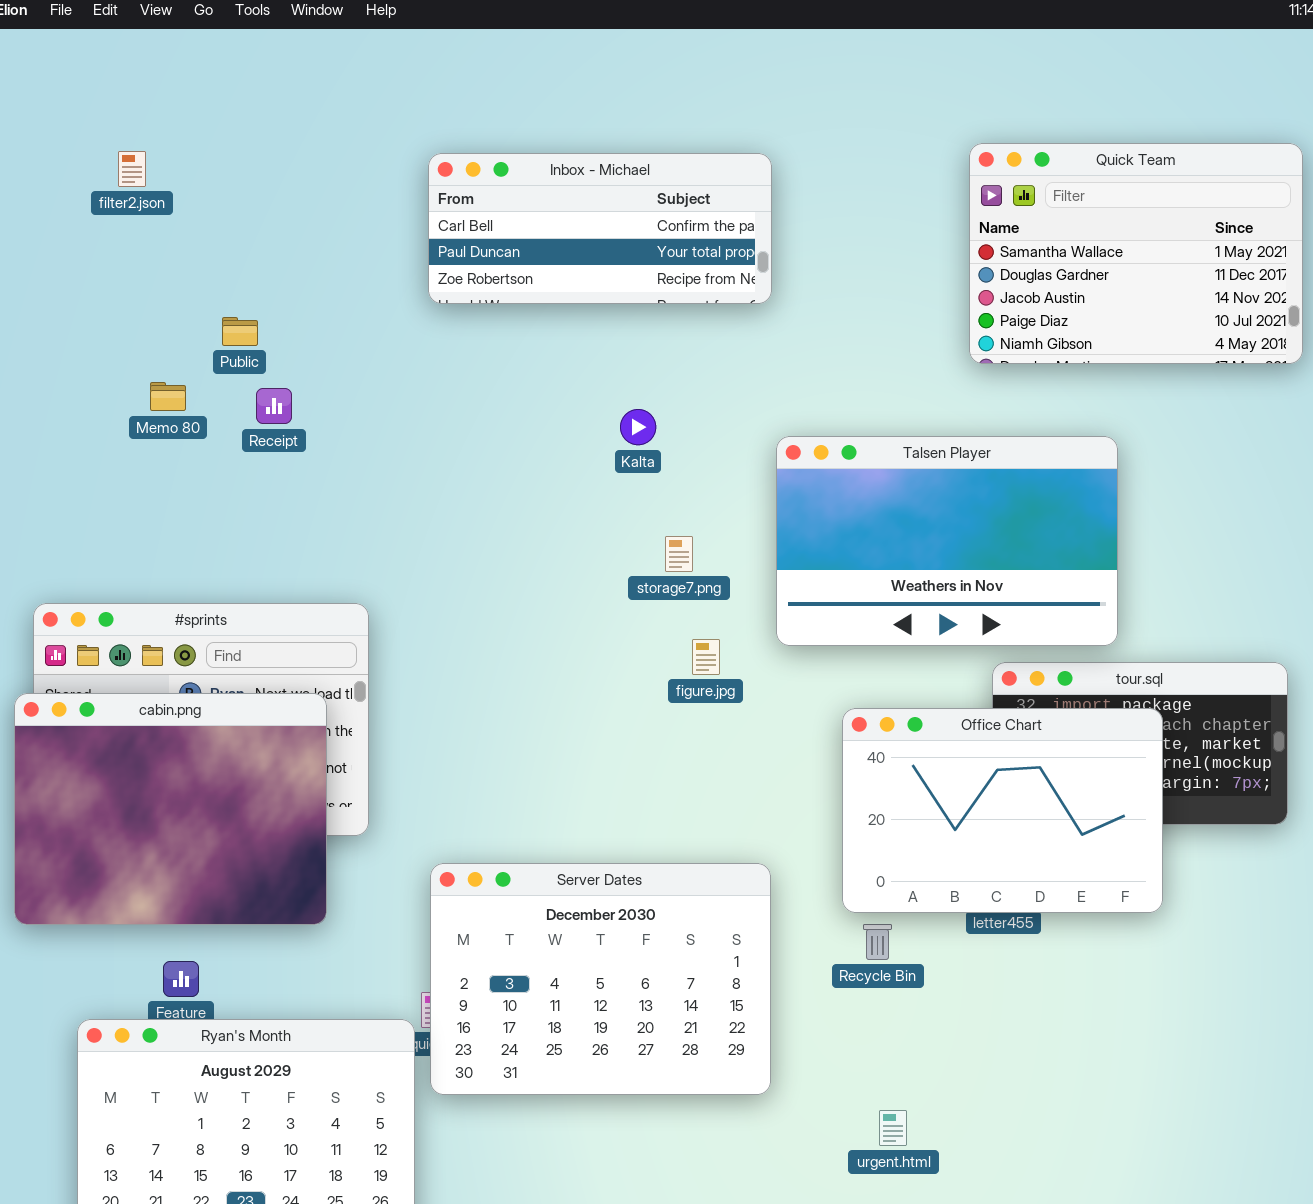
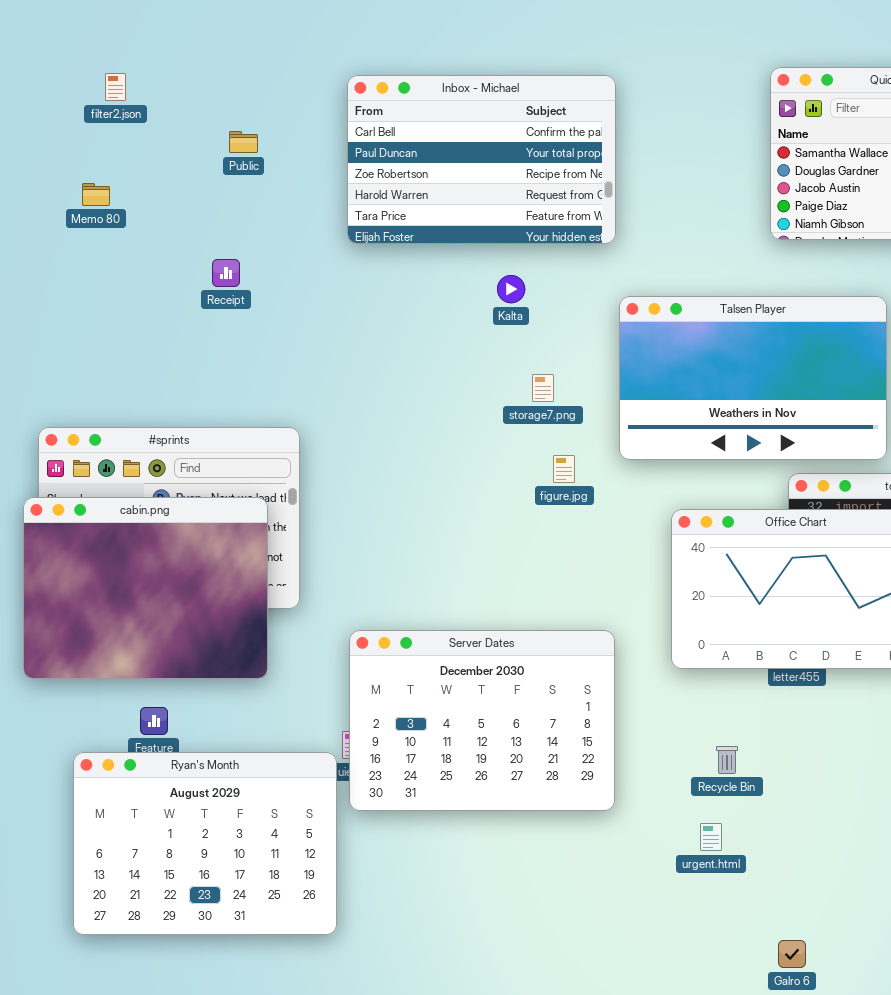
Inbox - Michael: [428,153,772,304] -> [347,75,616,244], resized
Public: [222,317,258,346] -> [229,131,258,153], moved
Memo 80: [150,382,186,411] -> [82,183,110,206], moved
Recycle Bin: [863,924,892,960] -> [716,746,738,774], moved

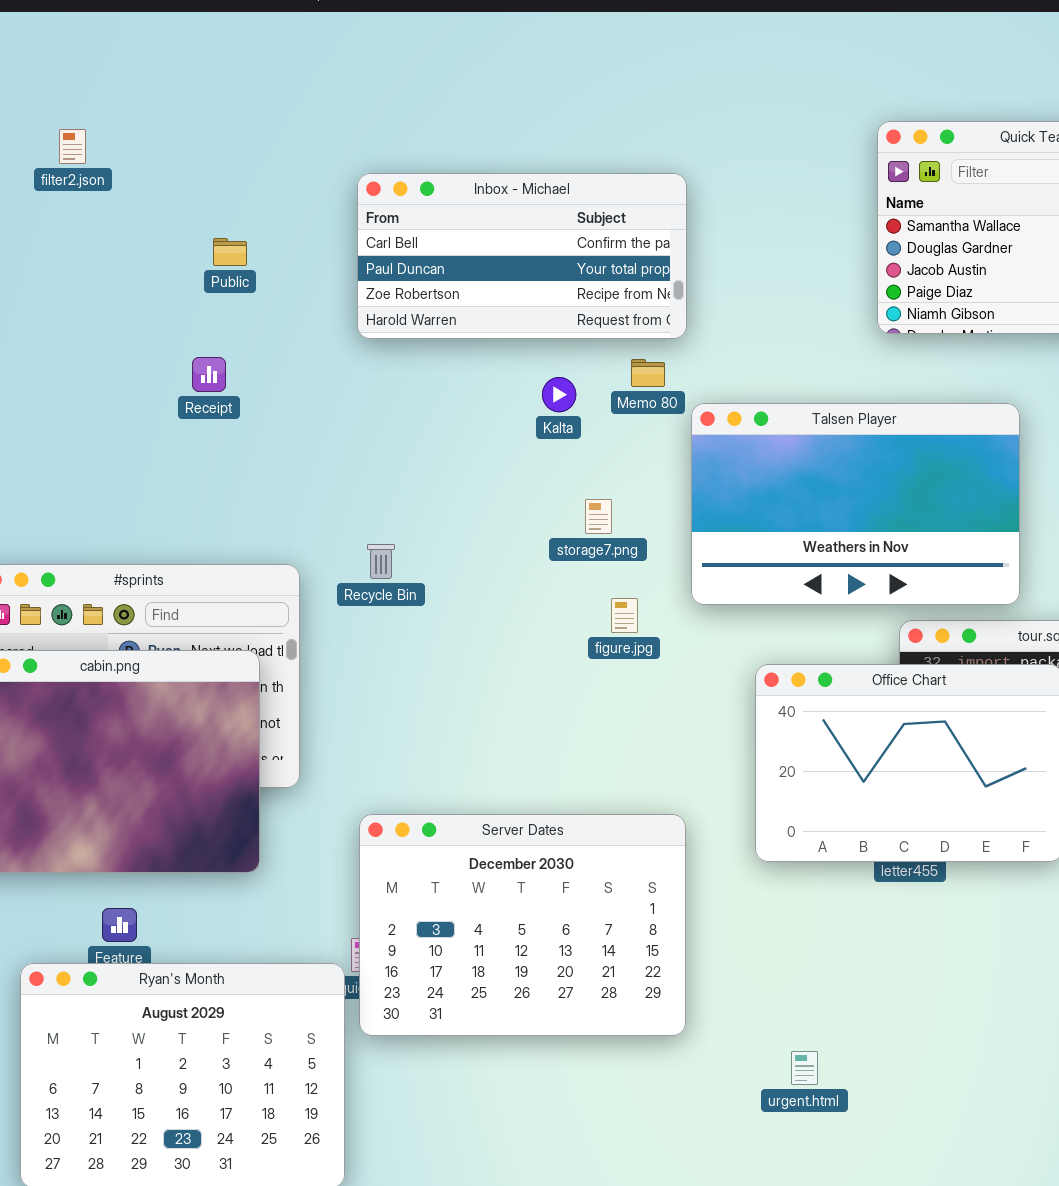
Inbox - Michael: [347,75,616,244] -> [357,173,687,339], resized
Public: [229,131,258,153] -> [213,238,247,266], moved
Memo 80: [82,183,110,206] -> [631,359,665,387], moved
Recycle Bin: [716,746,738,774] -> [367,544,395,579], moved

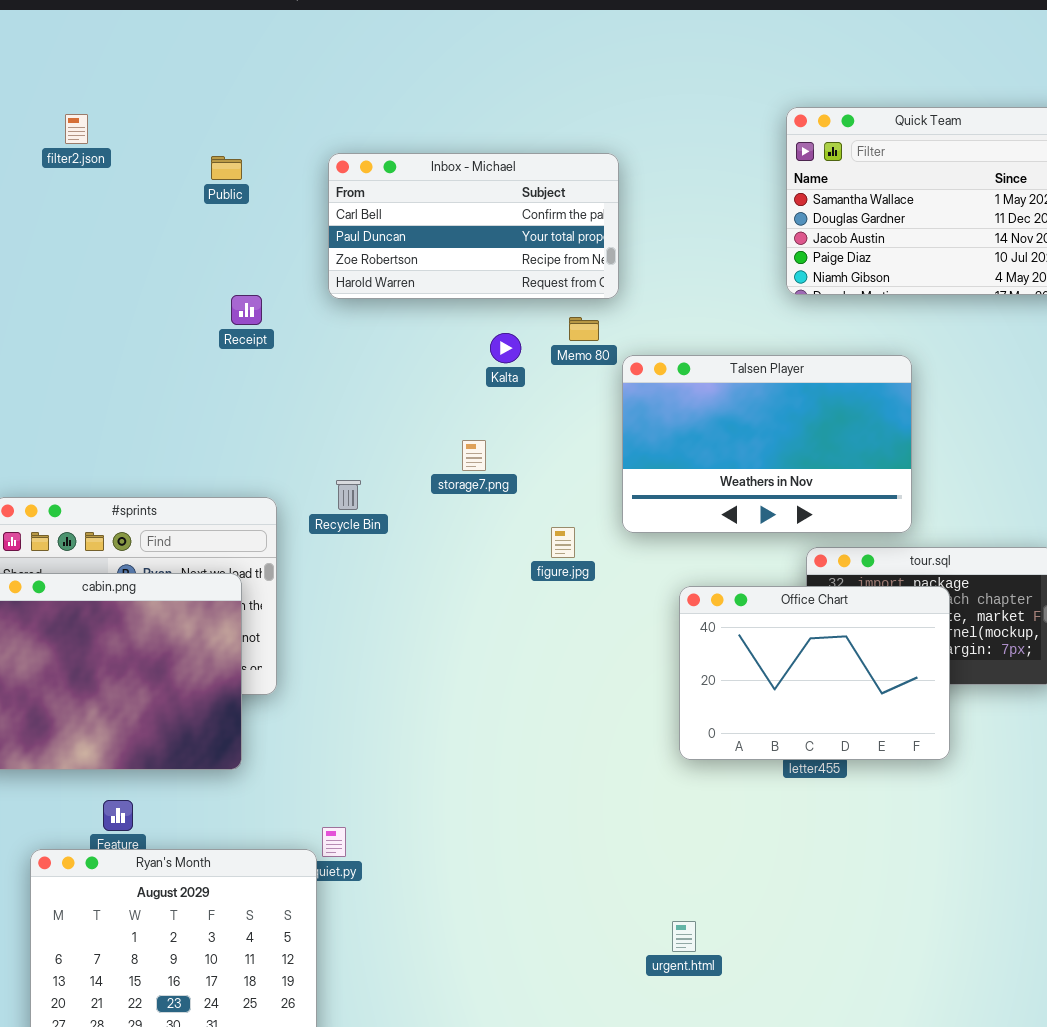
Public: [213,238,247,266] -> [211,156,242,180], moved
Receipt: [192,357,226,392] -> [231,295,262,325], moved
storage7.png: [585,499,612,534] -> [462,440,486,471], moved
Server Dates: [359,814,686,1036] -> none, closed
urgent.html: [791,1051,818,1085] -> [672,921,696,952], moved

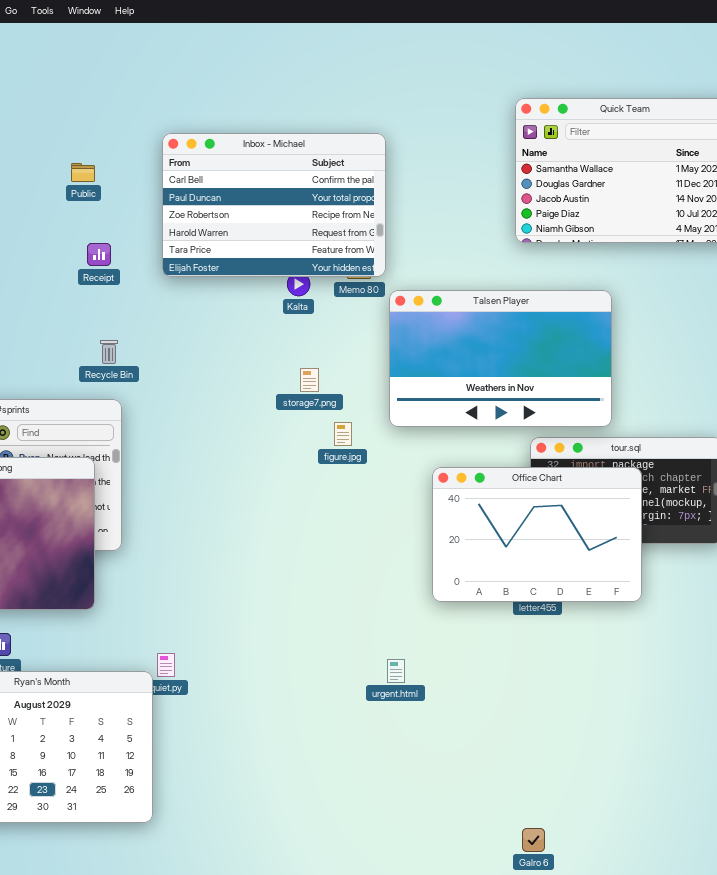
Inbox - Michael: [328,153,619,299] -> [162,133,386,277], resized
Public: [211,156,242,180] -> [71,163,95,182], moved
storage7.png: [462,440,486,471] -> [300,368,319,392], moved
Recycle Bin: [336,480,361,510] -> [100,340,118,364], moved
urgent.html: [672,921,696,952] -> [387,659,405,683], moved

